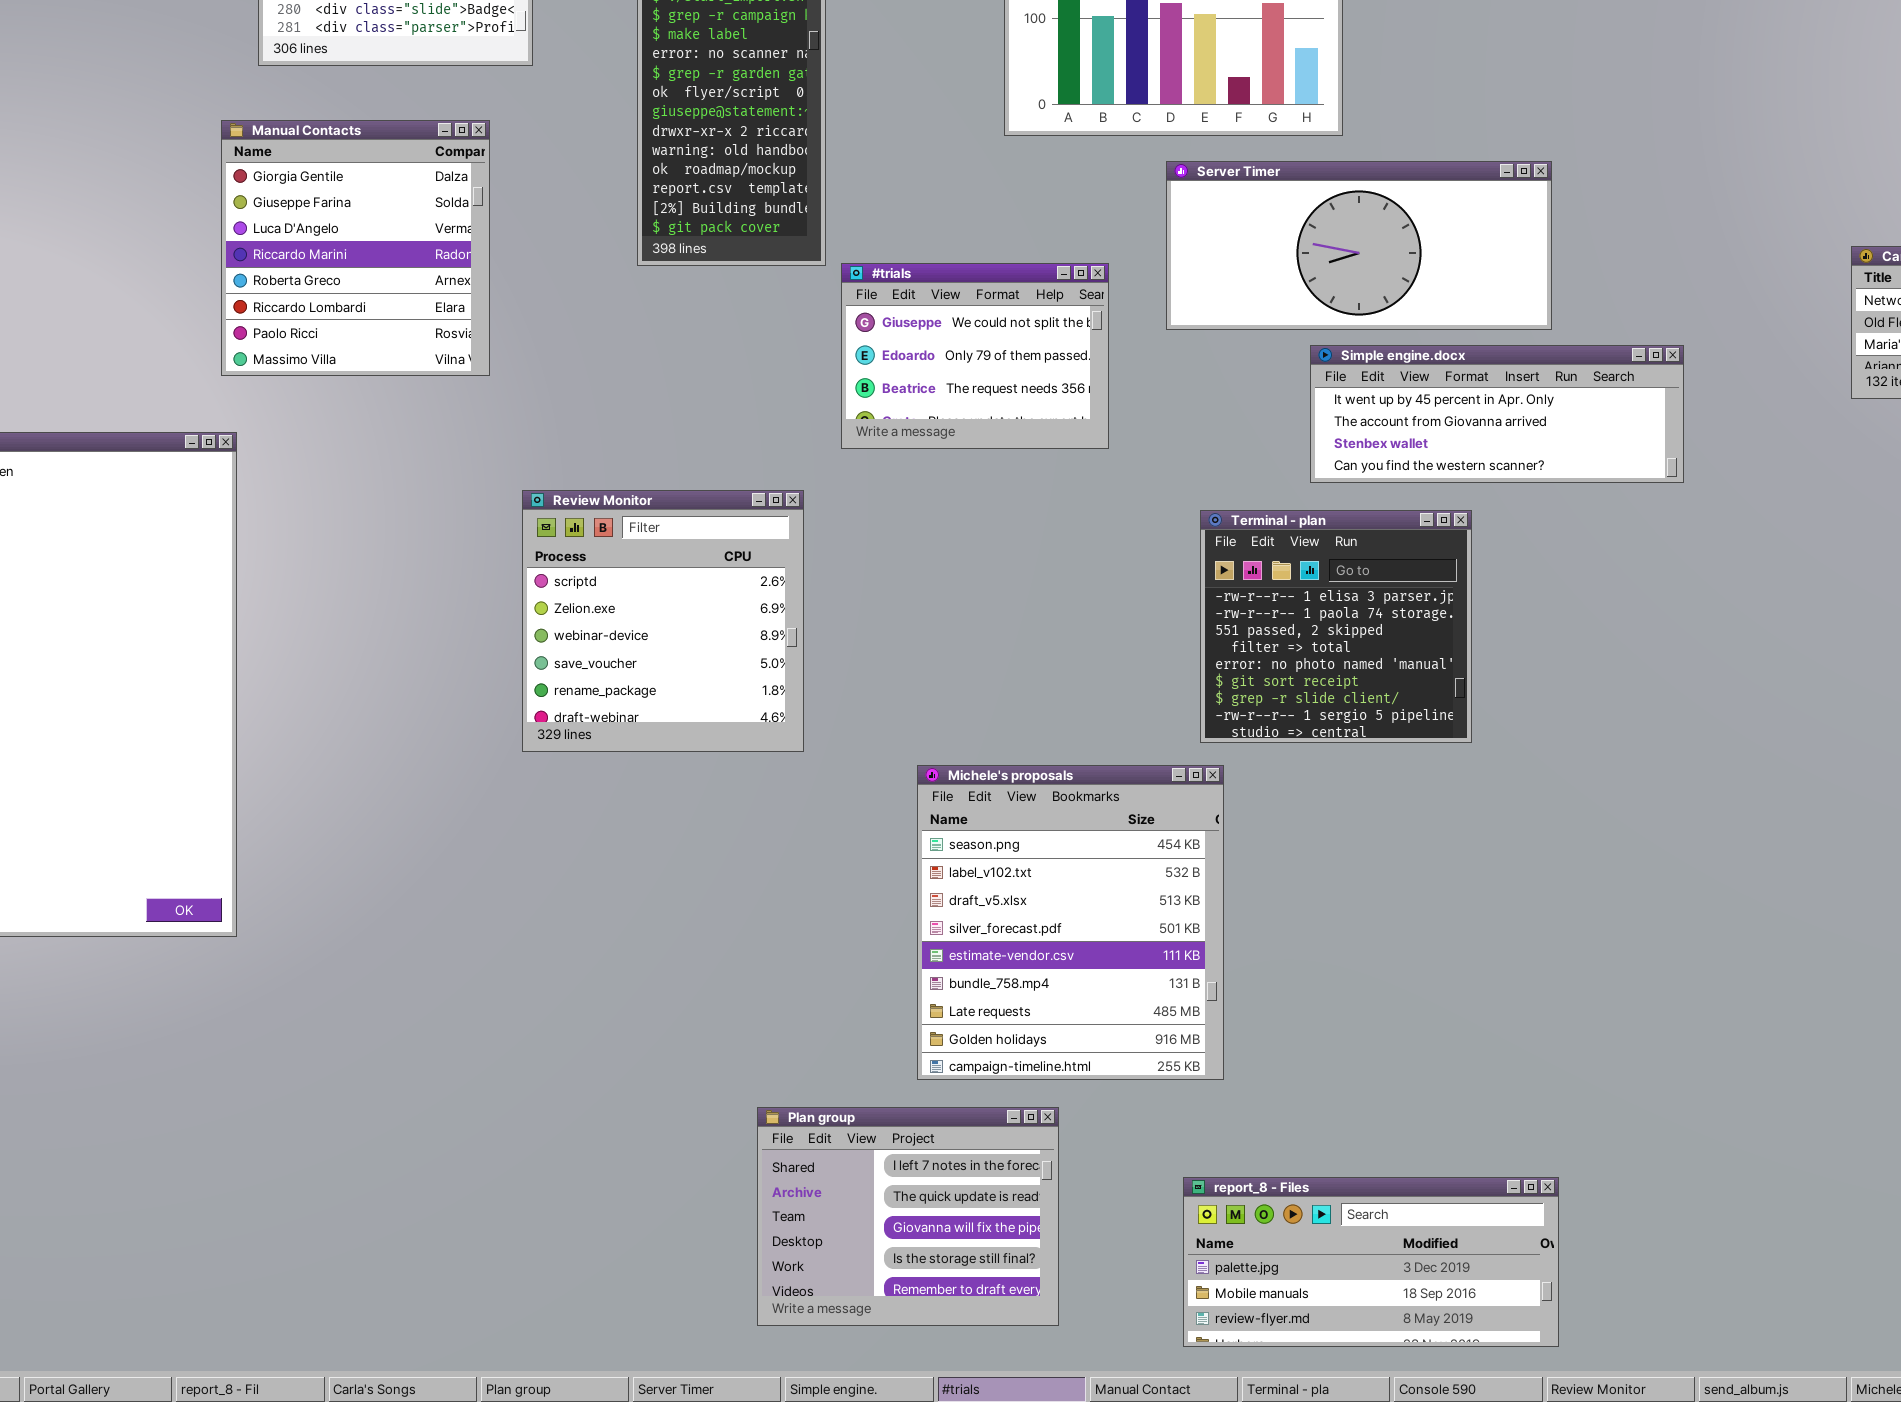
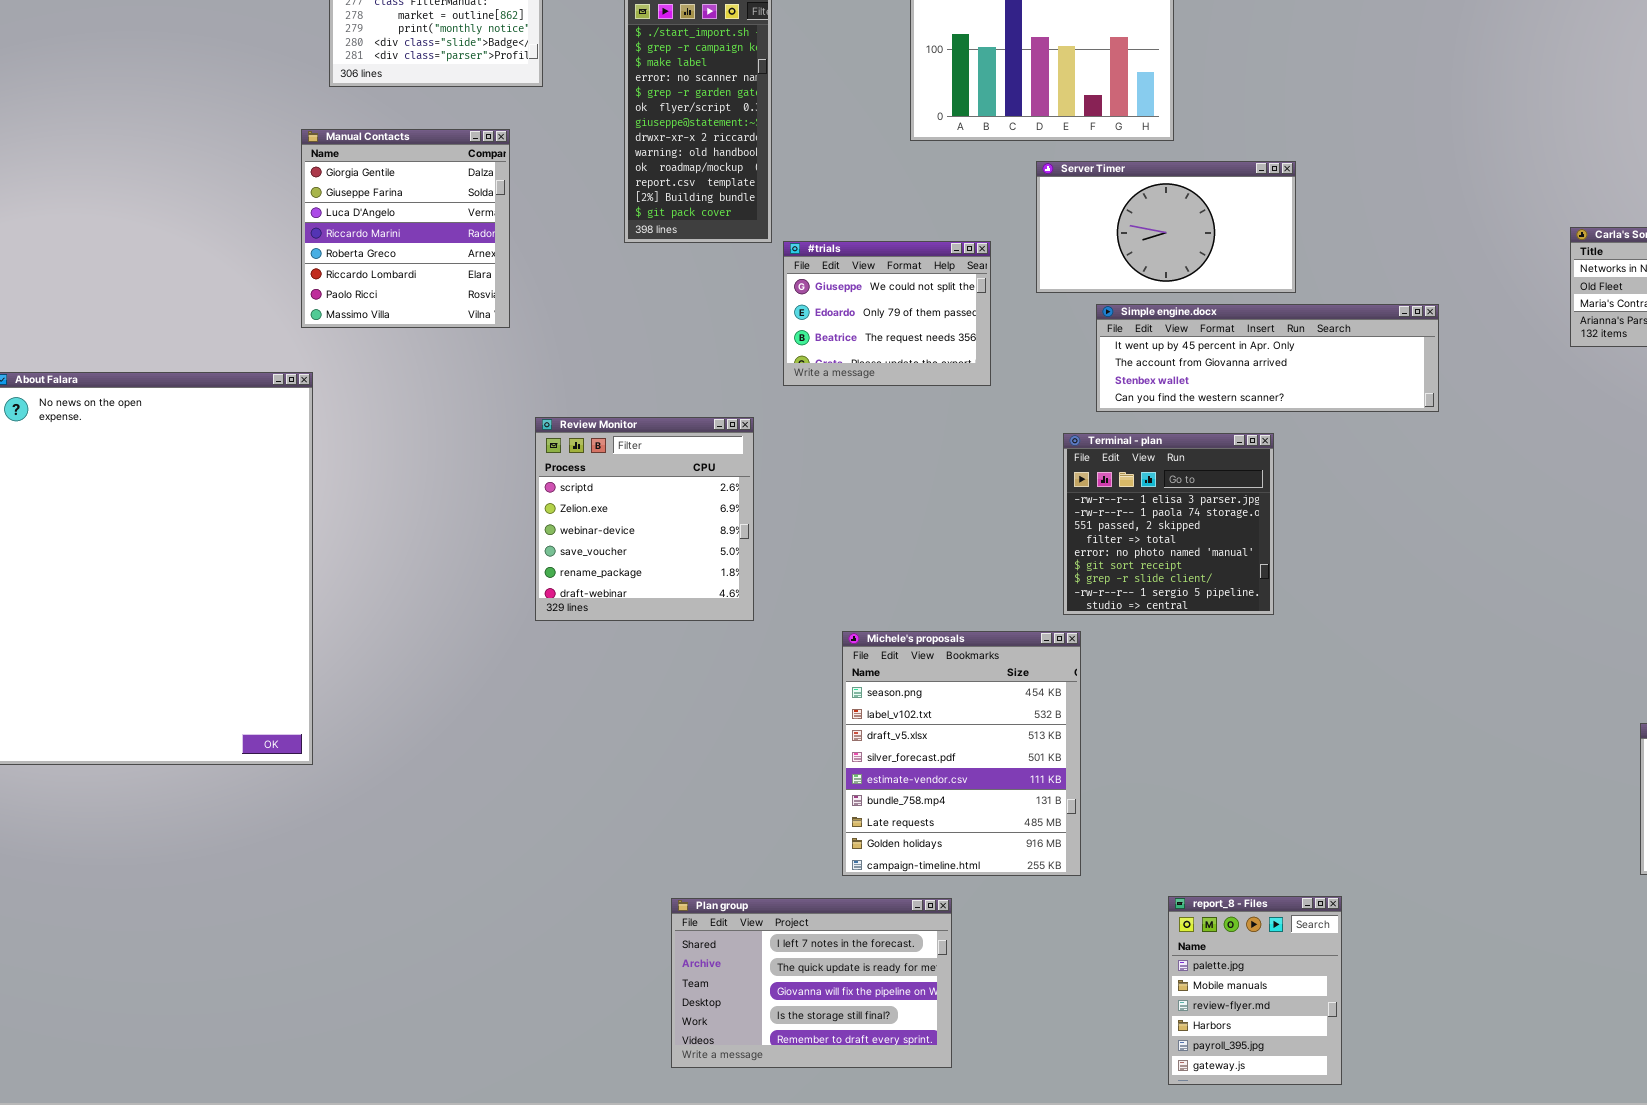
Server Timer: [1166,161,1552,330] -> [1036,161,1296,293], resized
Simple engine.docx: [1310,345,1684,483] -> [1096,304,1439,412], resized
Plan group: [757,1107,1059,1326] -> [671,898,952,1068], resized
report_8 - Files: [1183,1177,1559,1347] -> [1168,896,1342,1085], resized

